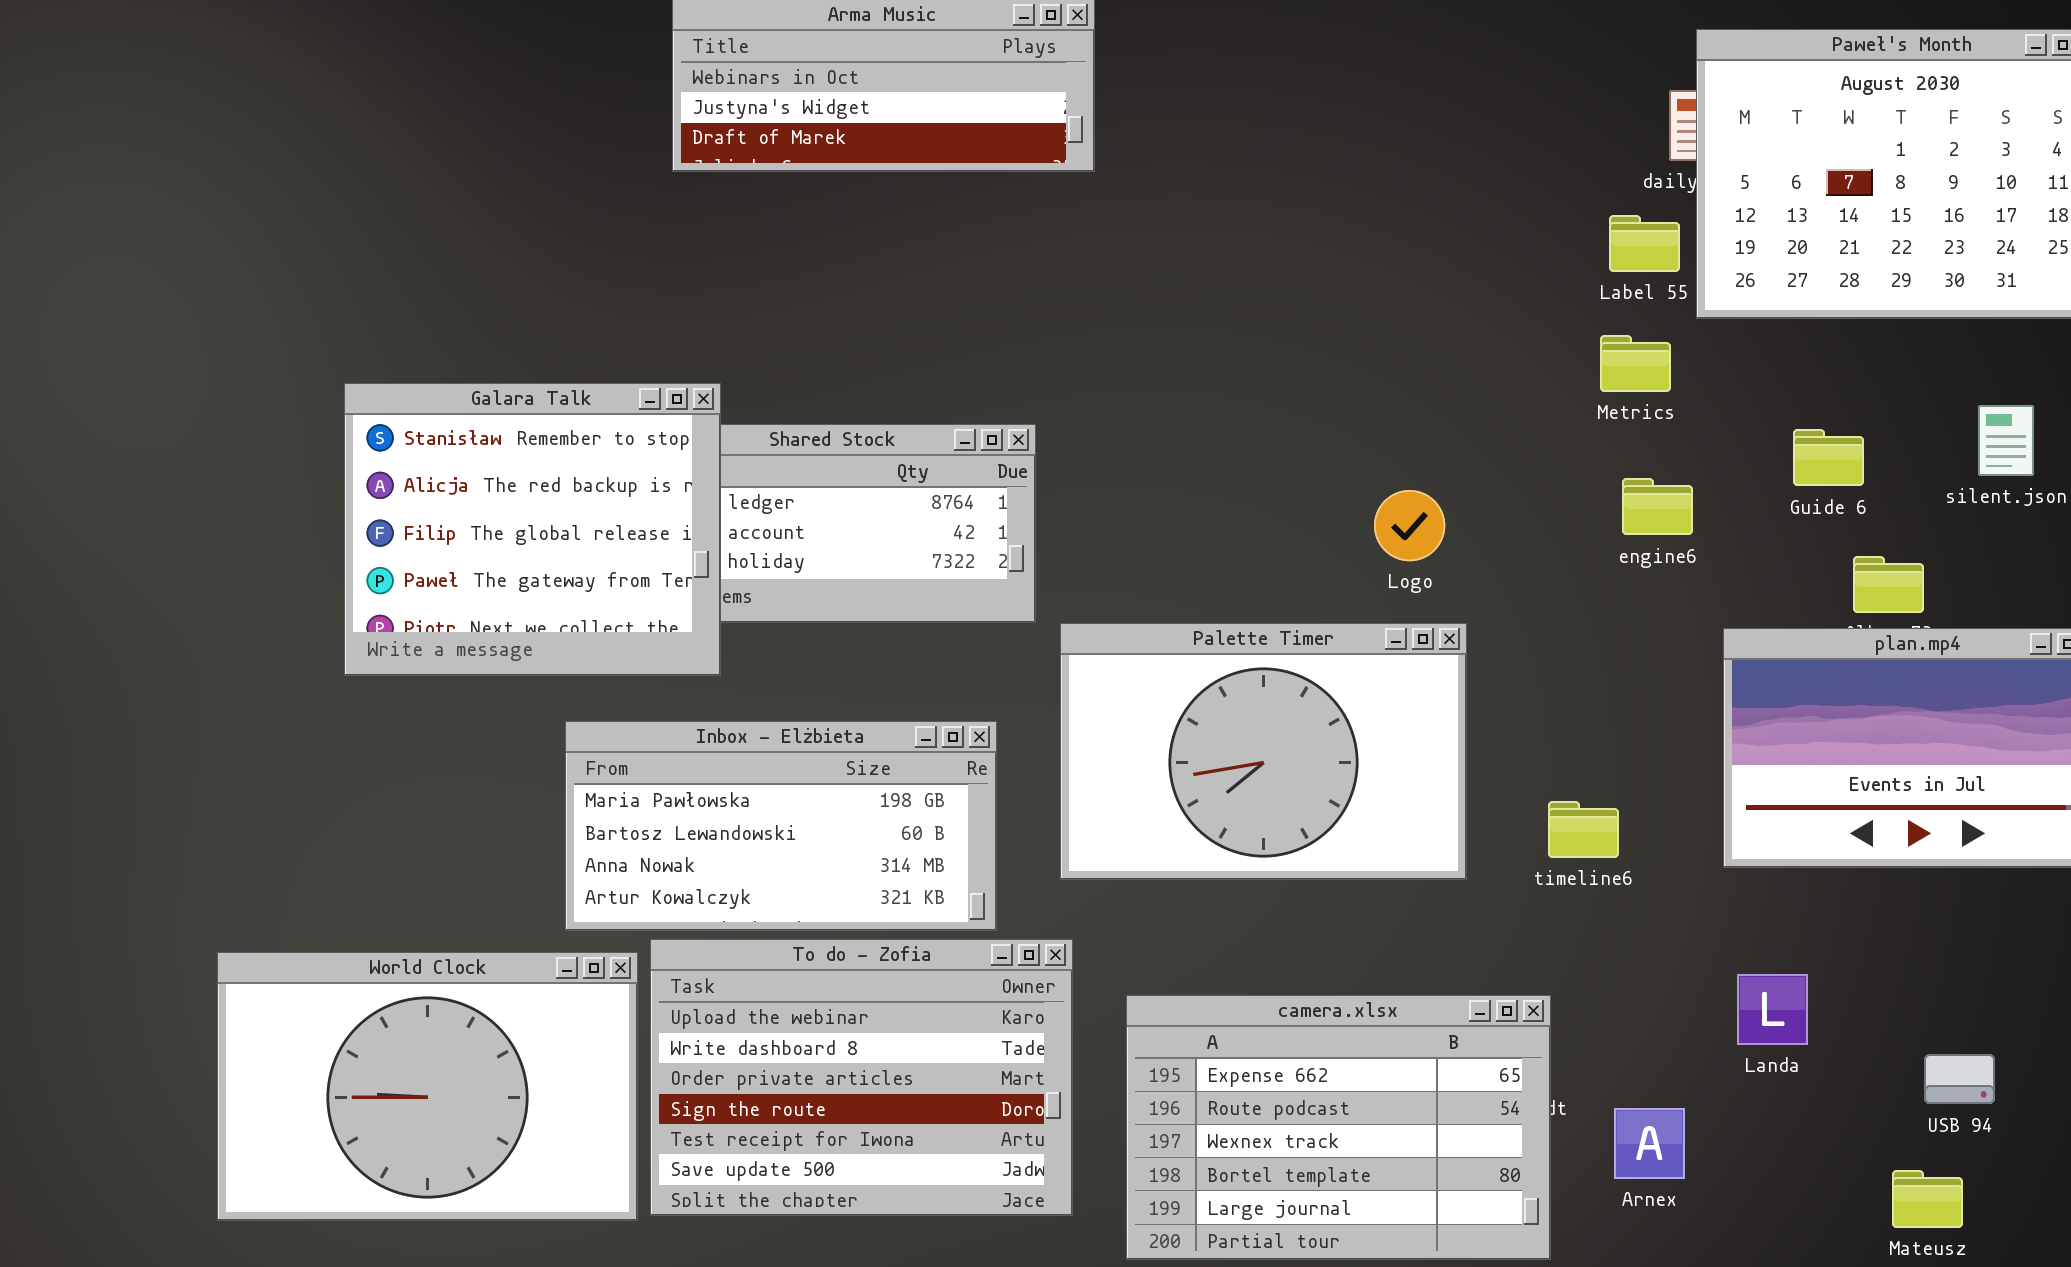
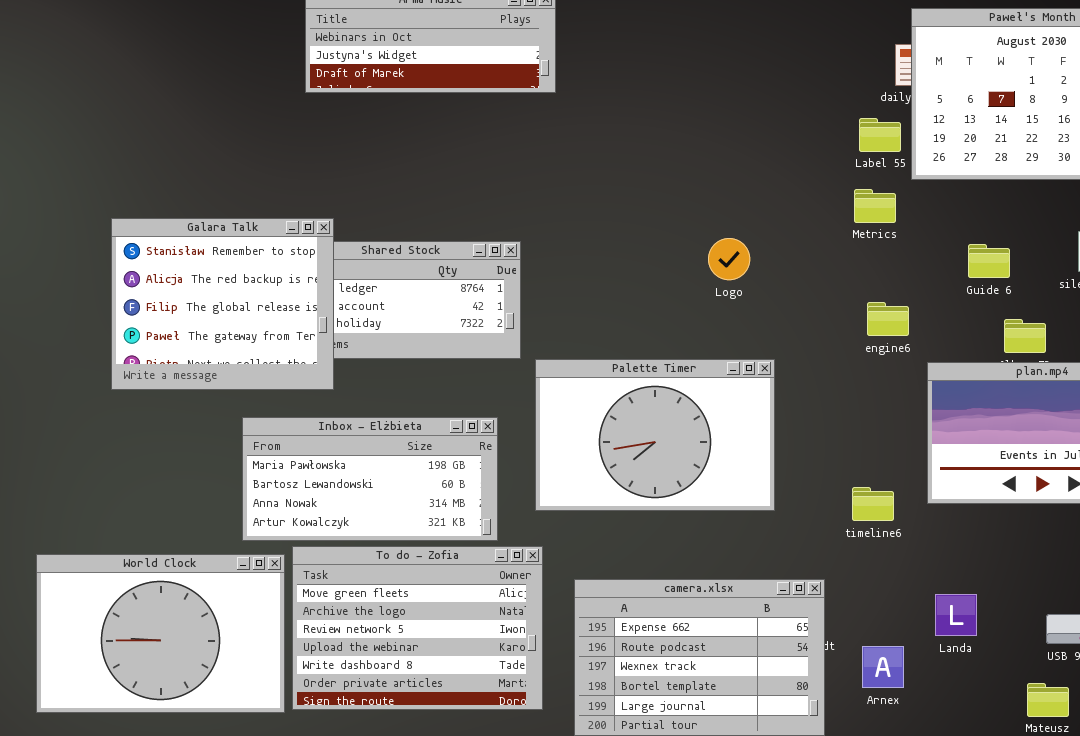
engine6: [1622,478,1693,535] -> [867,302,909,336], moved
Logo: [1374,490,1445,561] -> [708,238,750,280], moved
timeline6: [1548,801,1619,858] -> [852,487,894,521], moved
To do - Zofia: [650,939,1073,1216] -> [292,546,543,710], scrolled up 3 rows
Landa: [1737,974,1808,1045] -> [935,594,977,636], moved

